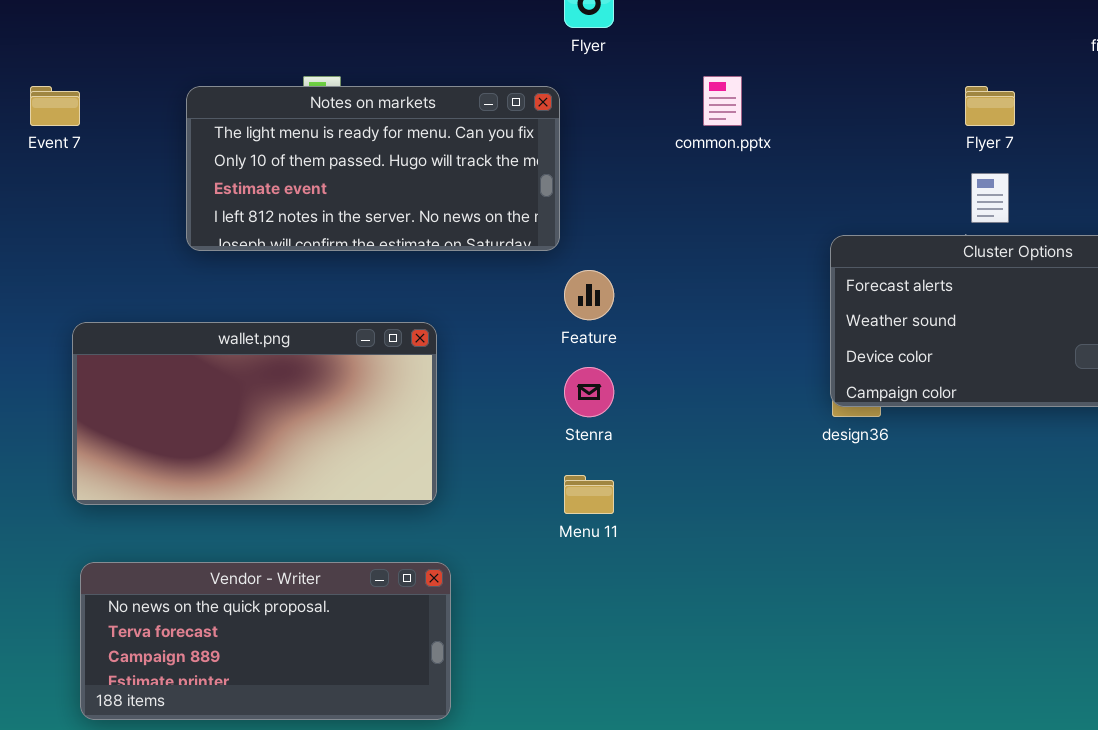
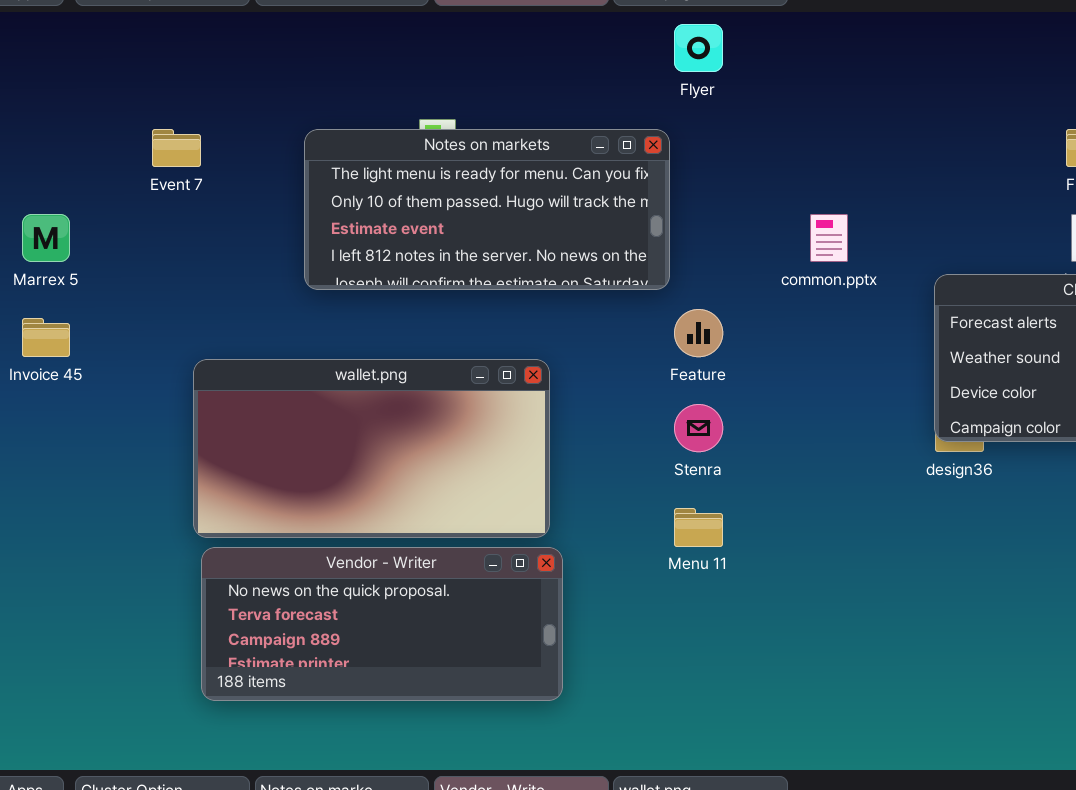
common.pptx: [703,76,742,126] -> [810,214,848,262], moved
Vendor - Writer: [80,562,451,720] -> [201,547,563,701], moved

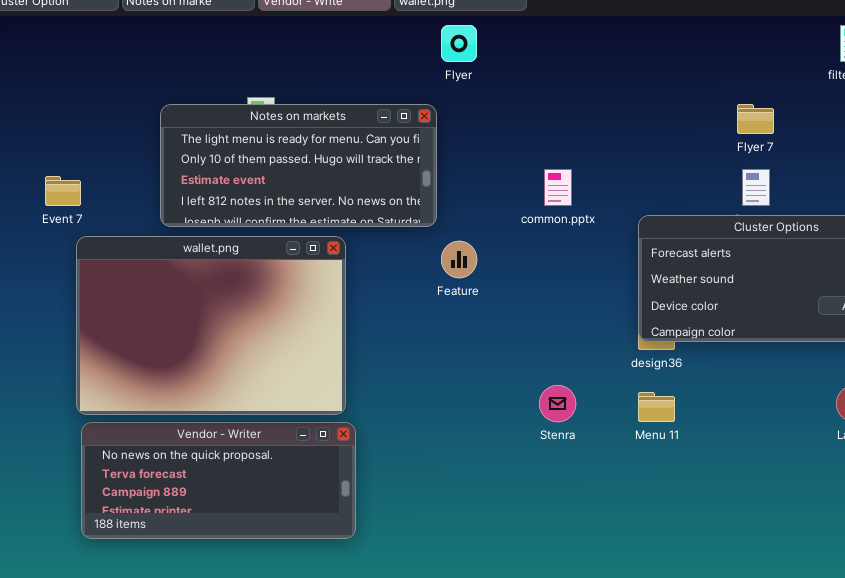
Event 7: [152,129,201,167] -> [45,176,81,206], moved
wallet.png: [193,359,550,538] -> [76,236,346,415], resized
Stenra: [674,404,723,452] -> [539,385,576,422], moved
Menu 11: [674,508,723,547] -> [638,392,675,422], moved

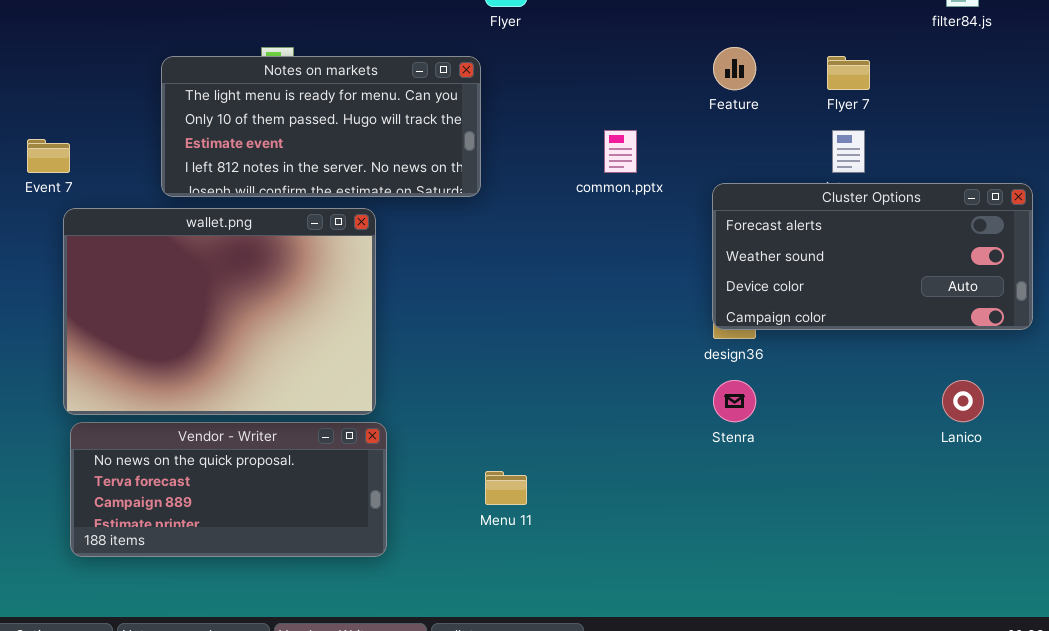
Feature: [441,241,477,278] -> [713,47,756,90], moved
Stenra: [539,385,576,422] -> [713,380,756,422], moved
Menu 11: [638,392,675,422] -> [485,471,527,505], moved

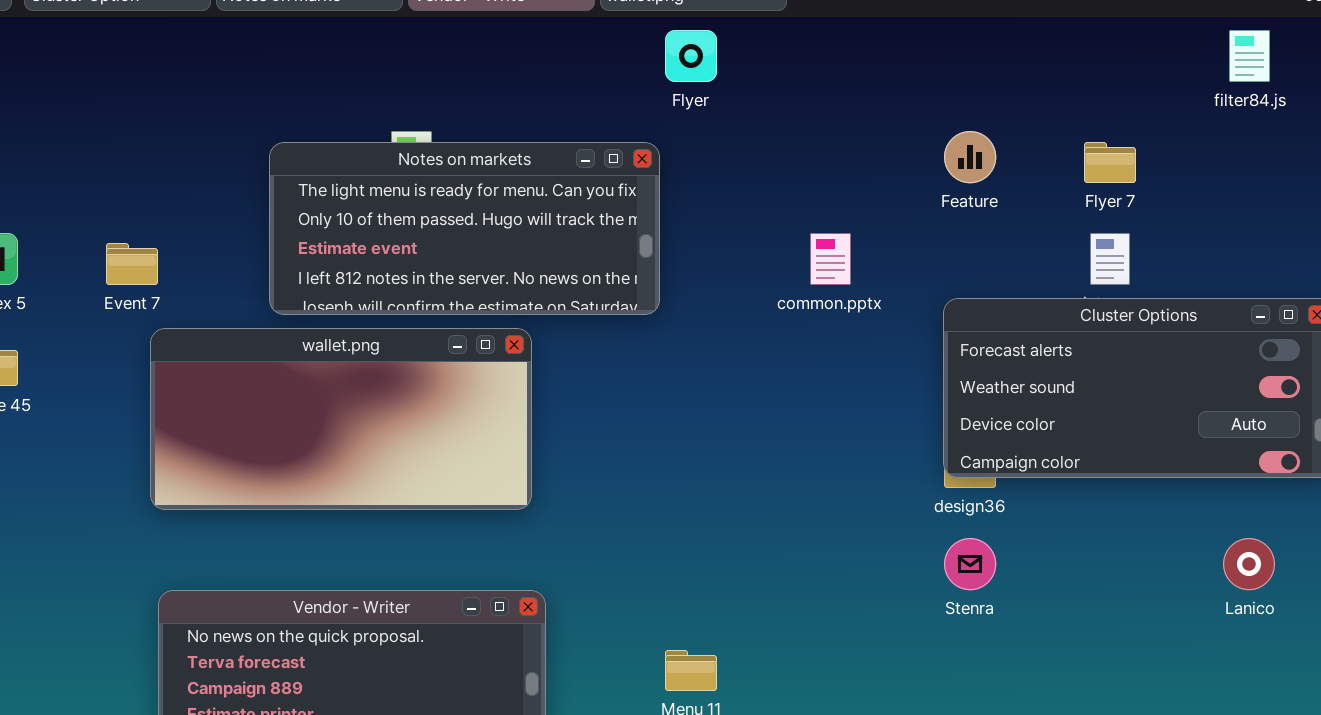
wallet.png: [63,208,376,415] -> [150,328,532,510], resized

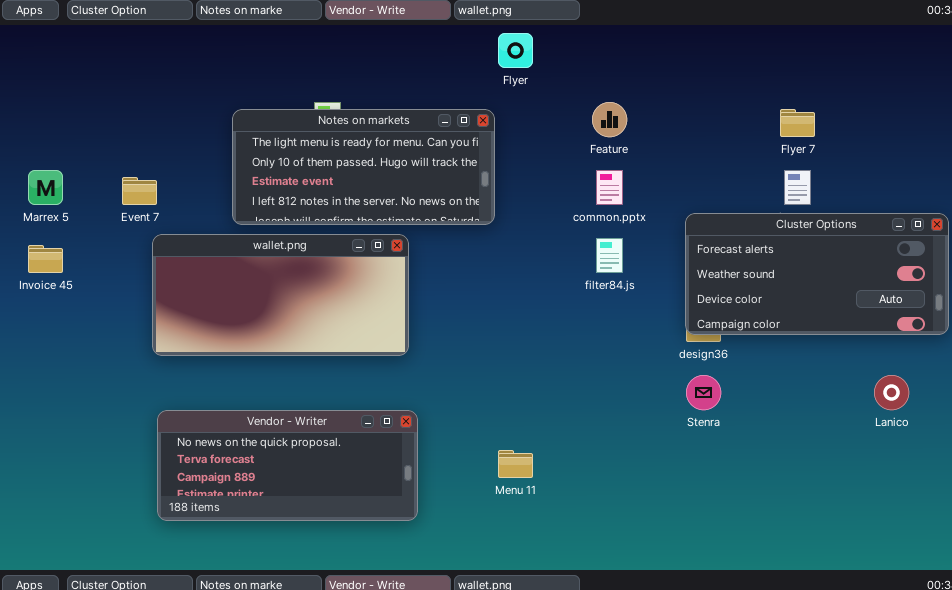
filter84.js: [1229,30,1270,82] -> [596,238,623,273], moved
Feature: [944,131,996,183] -> [592,102,627,137], moved

